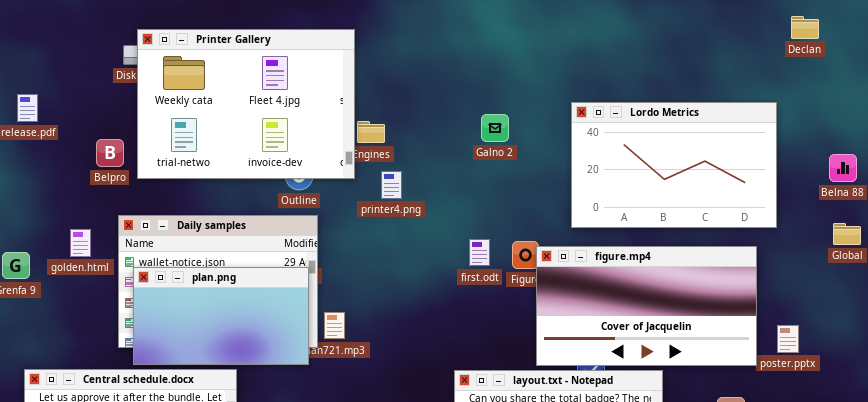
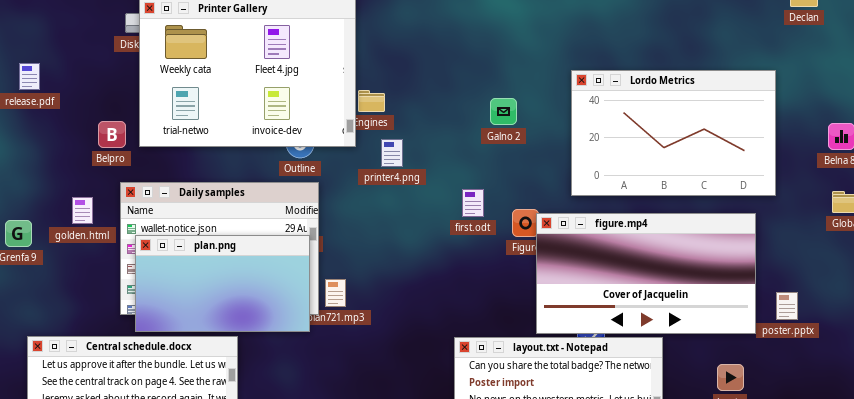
Galno 2: [481,114,509,142] -> [490,98,517,125], moved
Belpro: [96,139,124,167] -> [98,121,126,148], moved
first.odt: [469,239,490,266] -> [462,189,484,217], moved

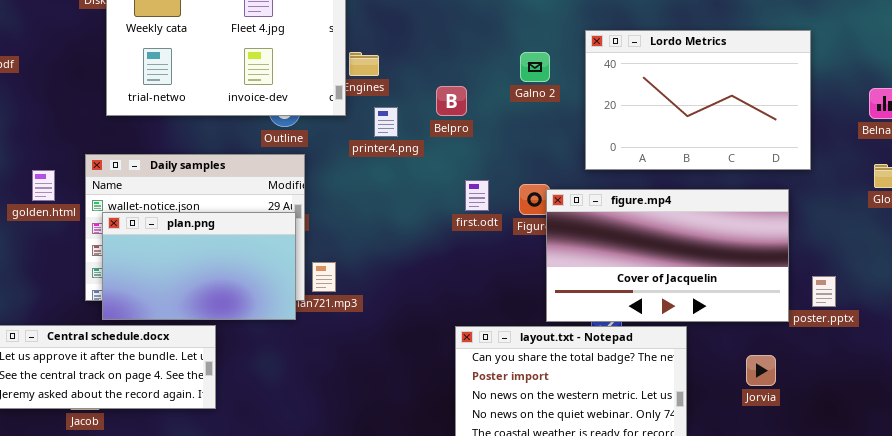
Galno 2: [490,98,517,125] -> [520,52,550,82], moved
Belpro: [98,121,126,148] -> [436,86,467,116], moved
first.odt: [462,189,484,217] -> [465,180,489,211], moved

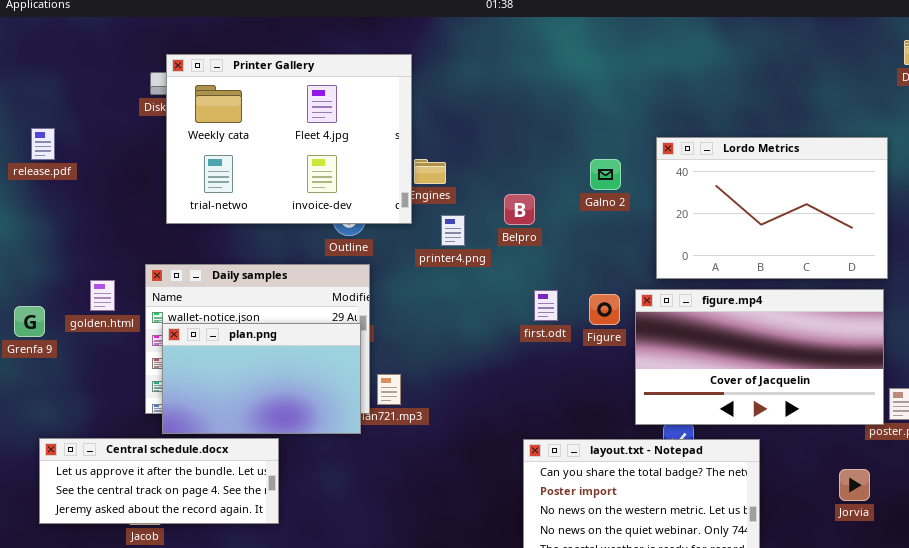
figure.mp4: [546,189,789,322] -> [635,289,884,425], moved
Jorvia: [746,355,776,386] -> [839,469,870,501], moved

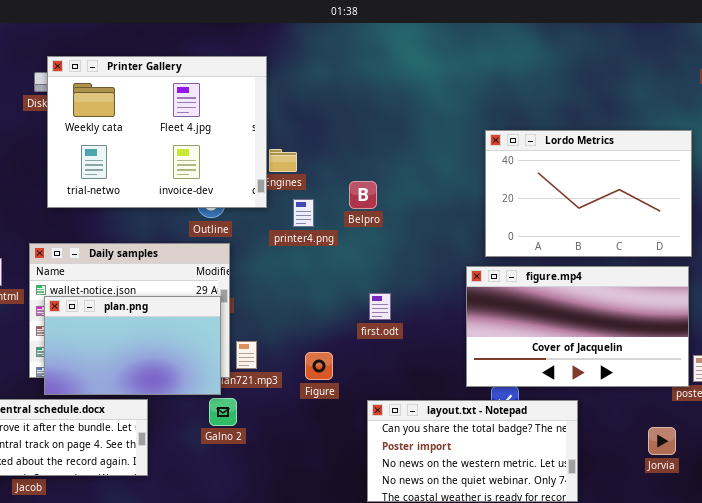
Galno 2: [590,159,621,190] -> [209,398,237,426], moved
first.odt: [534,290,558,321] -> [369,293,391,320], moved
Figure: [589,294,620,325] -> [305,352,333,380], moved

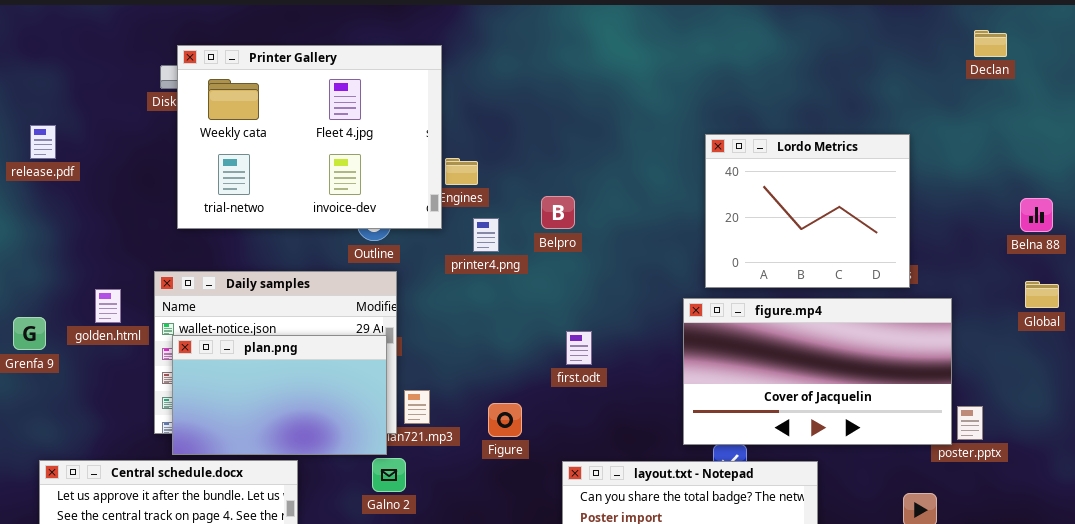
Lordo Metrics: [485,130,692,257] -> [705,134,910,288], resized

